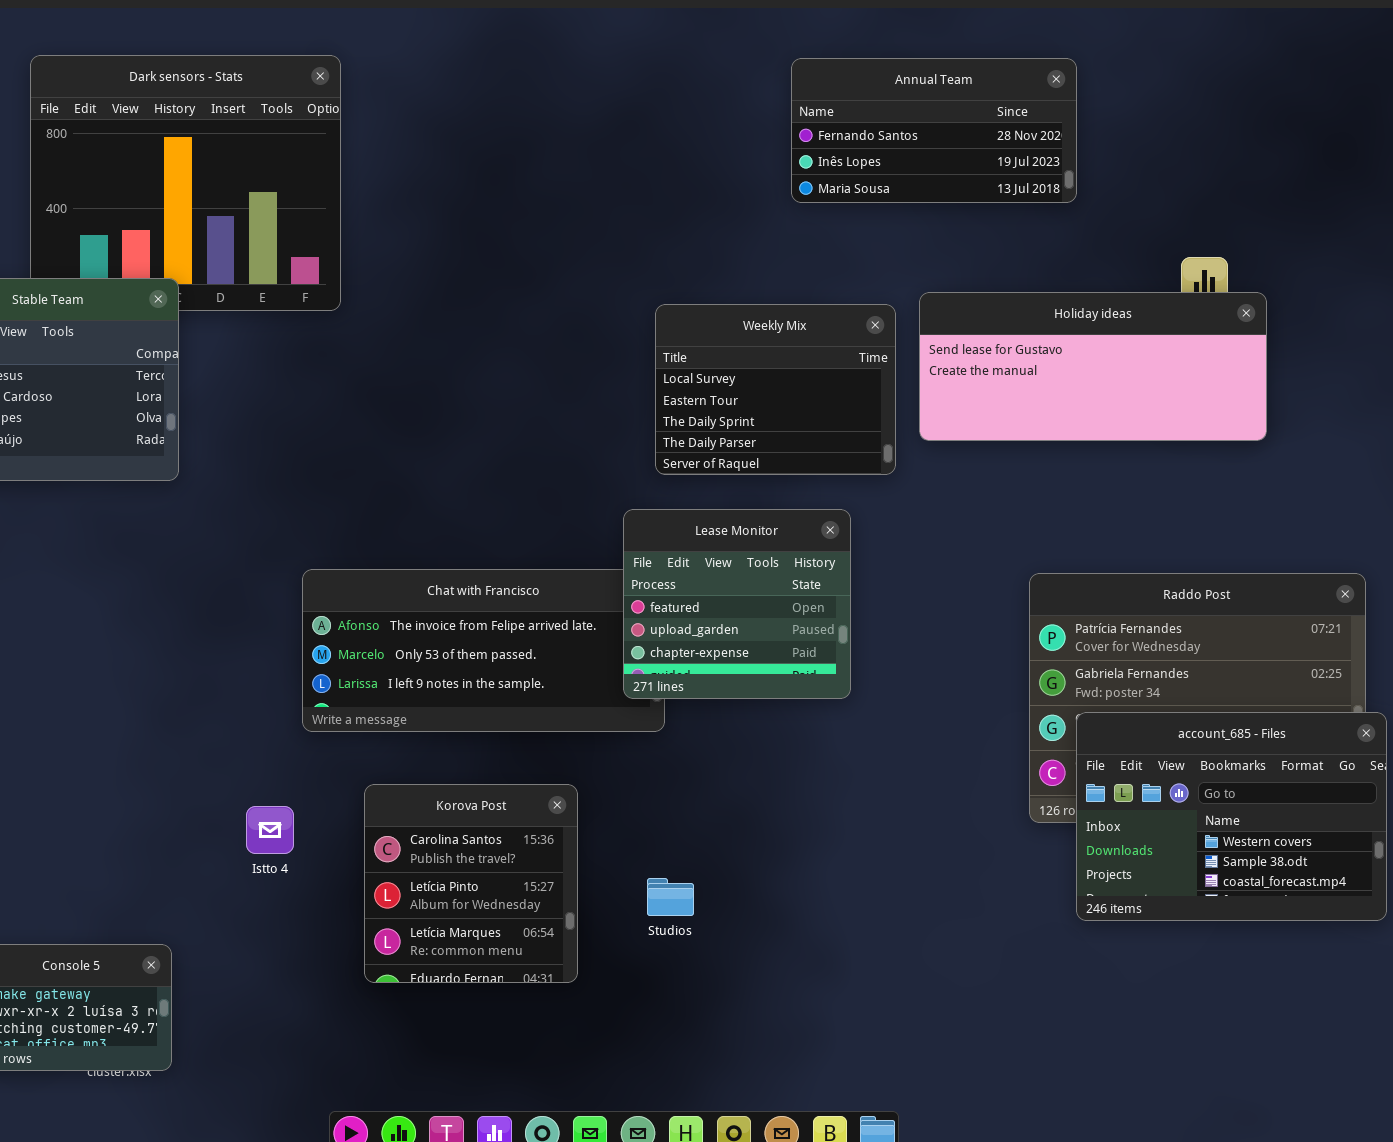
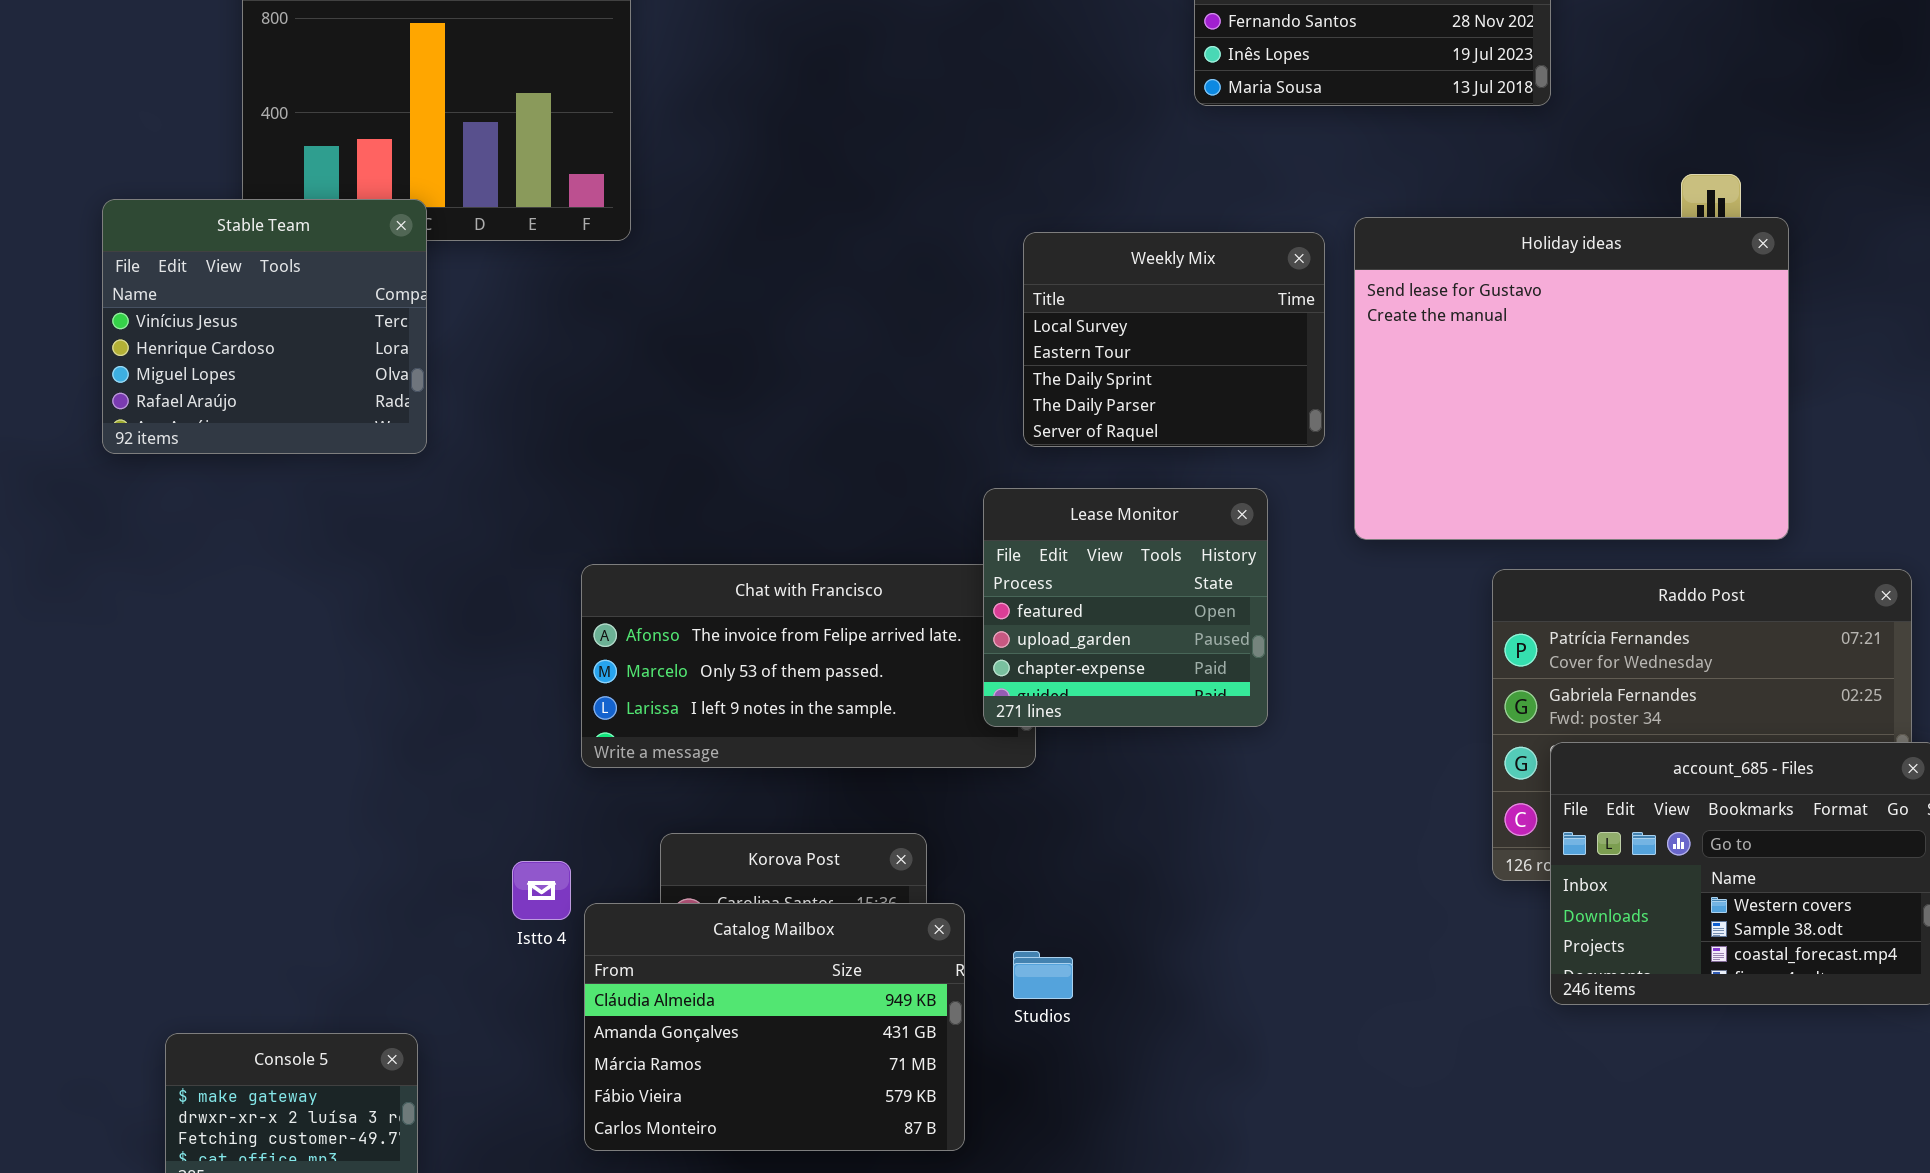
Holiday ideas: [919,292,1267,441] -> [1354,217,1789,540], resized
Catalog Mailbox: none -> [584,903,965,1151], opened

